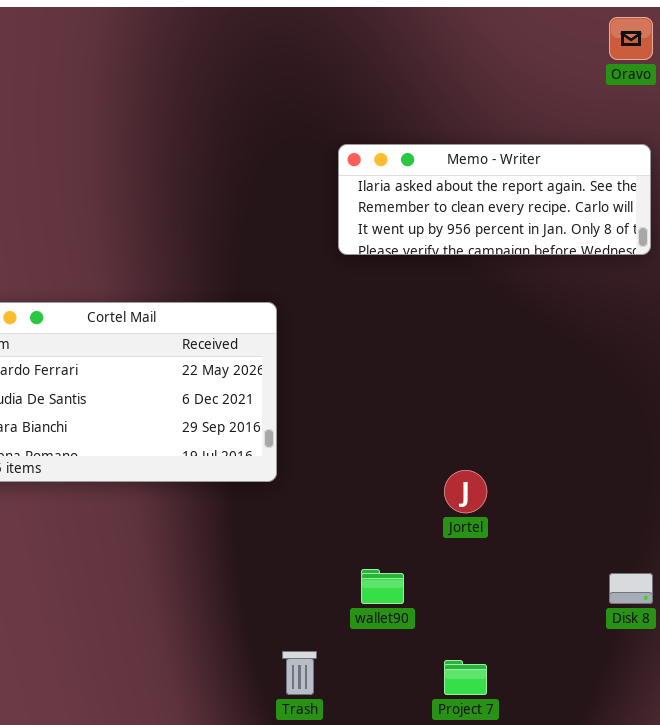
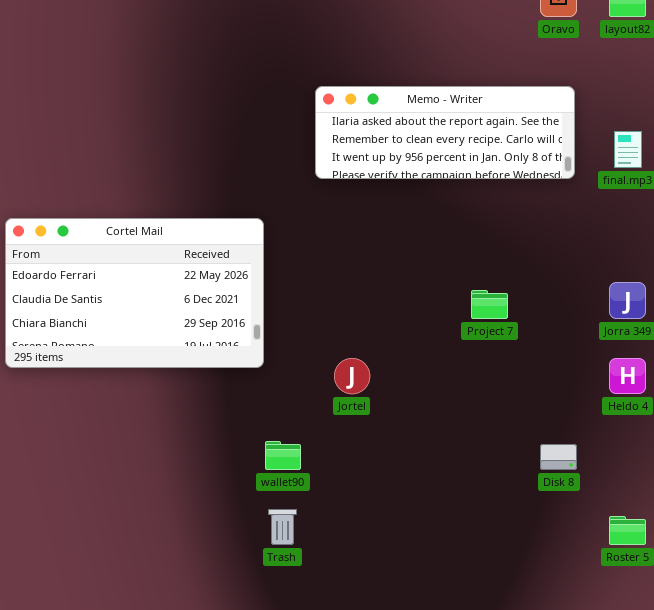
Jortel: [444,470,487,513] -> [334,358,370,394], moved
wallet90: [361,569,404,604] -> [265,441,301,470], moved
Project 7: [444,660,487,695] -> [471,290,508,319], moved

